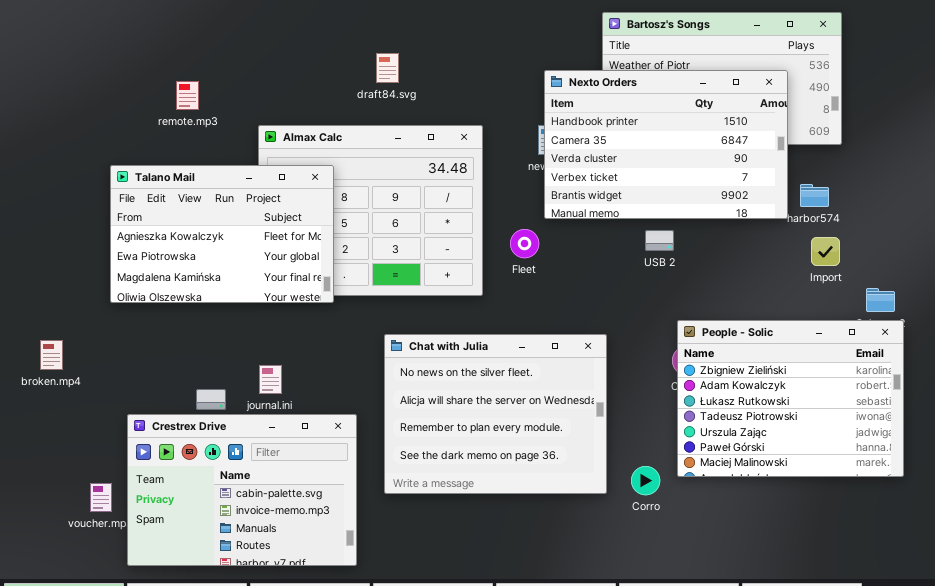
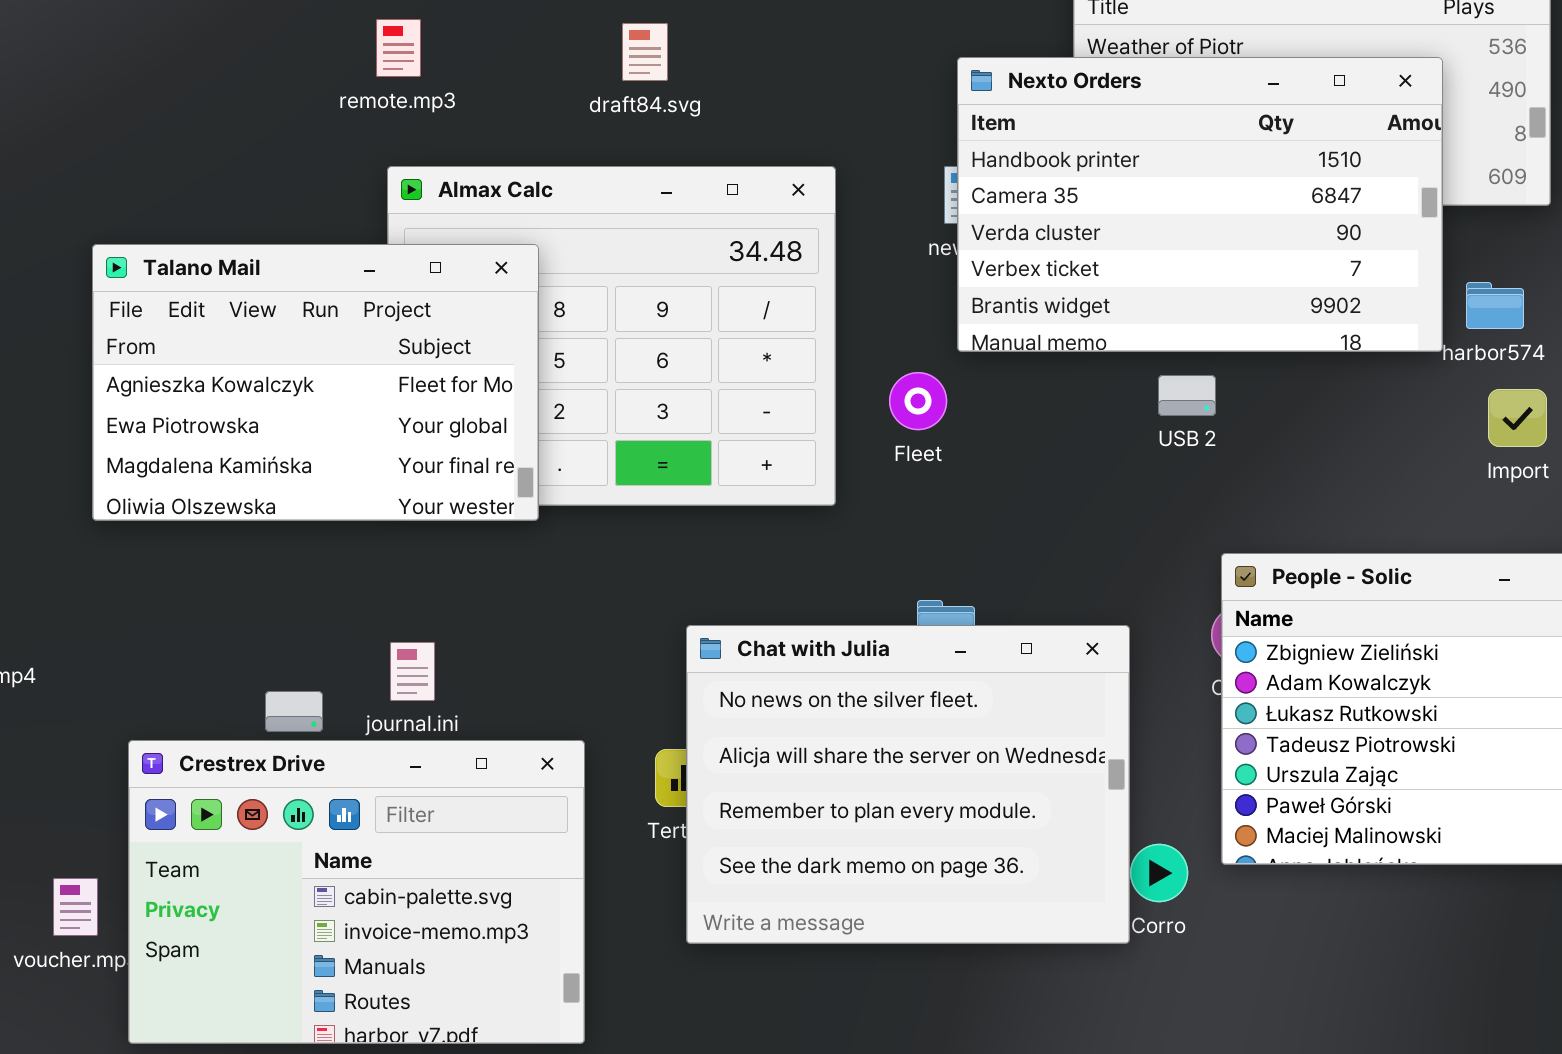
remote.mp3: [176,81,199,110] -> [376,19,421,77], moved
Chat with Julia: [384,334,607,494] -> [686,625,1130,944], moved

